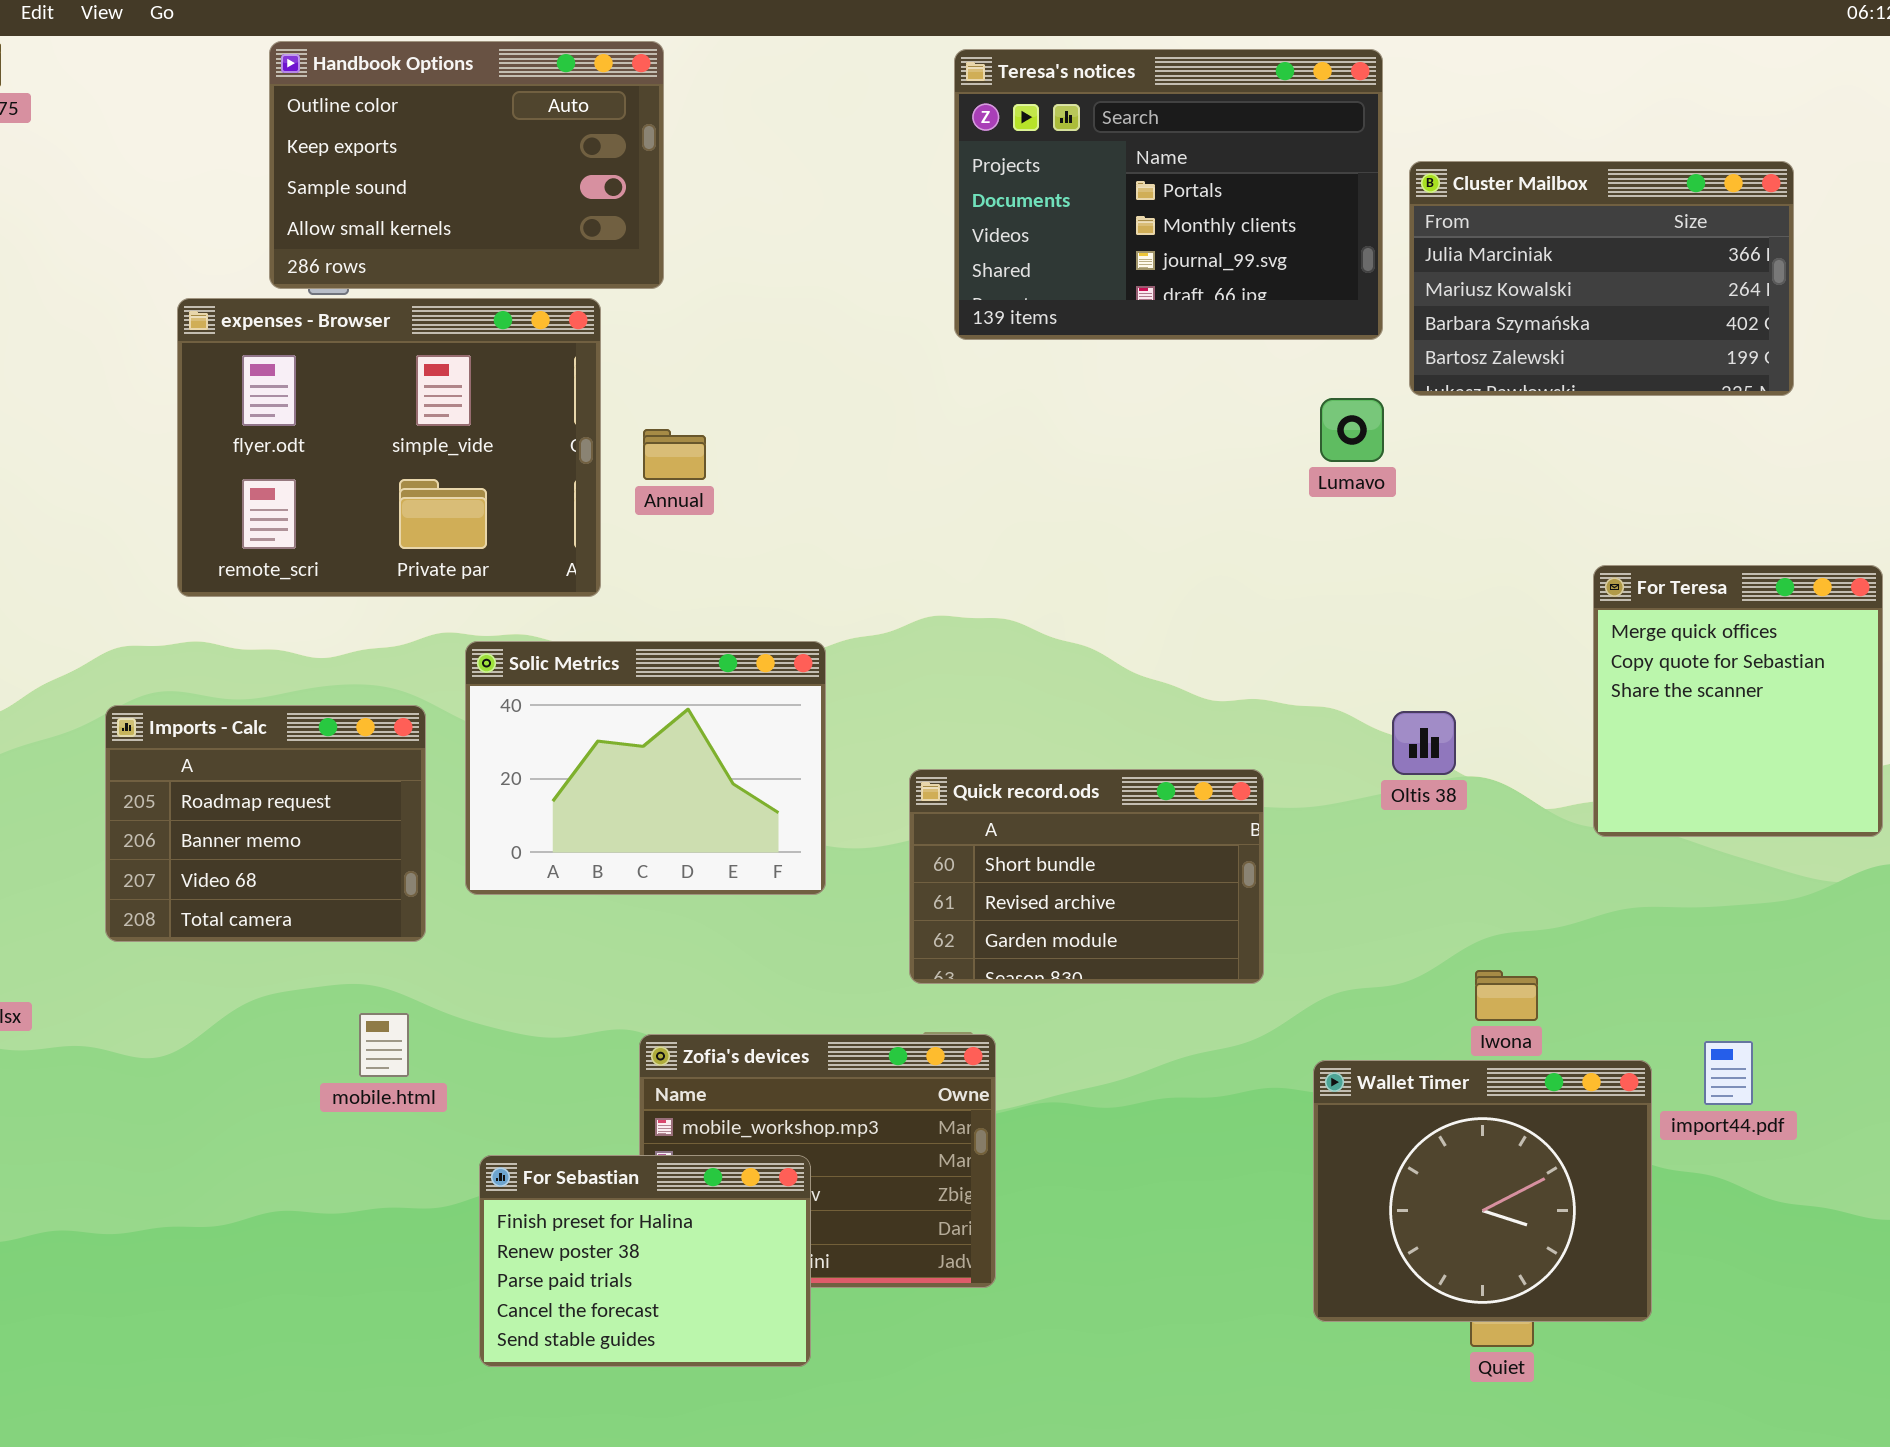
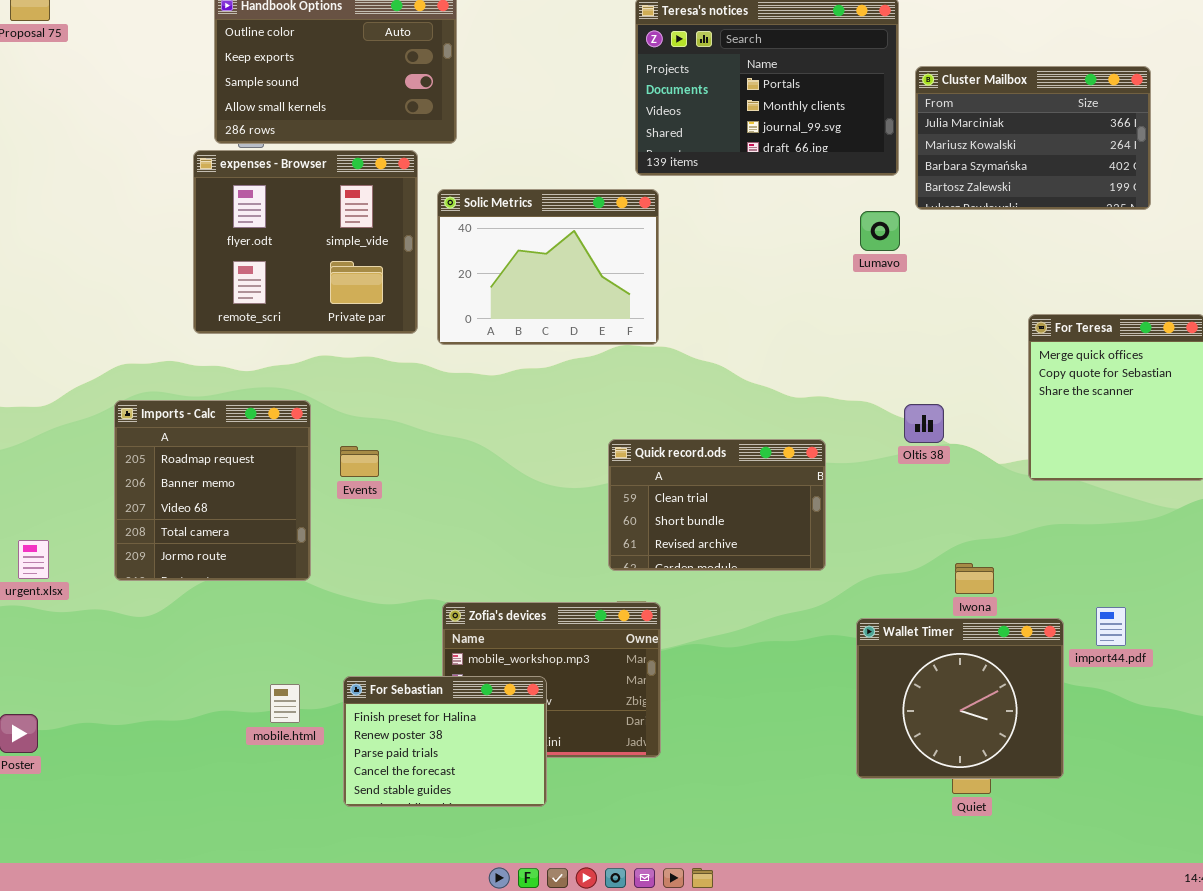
expenses - Browser: [177,298,601,597] -> [193,150,418,334], resized
Solic Metrics: [465,641,826,895] -> [437,189,659,345], moved
Imports - Calc: [105,705,426,942] -> [114,400,311,581], resized
Quick record.ods: [909,769,1264,984] -> [608,439,826,571], scrolled up 1 row
mobile.html: [359,1013,409,1077] -> [270,684,300,723], moved

